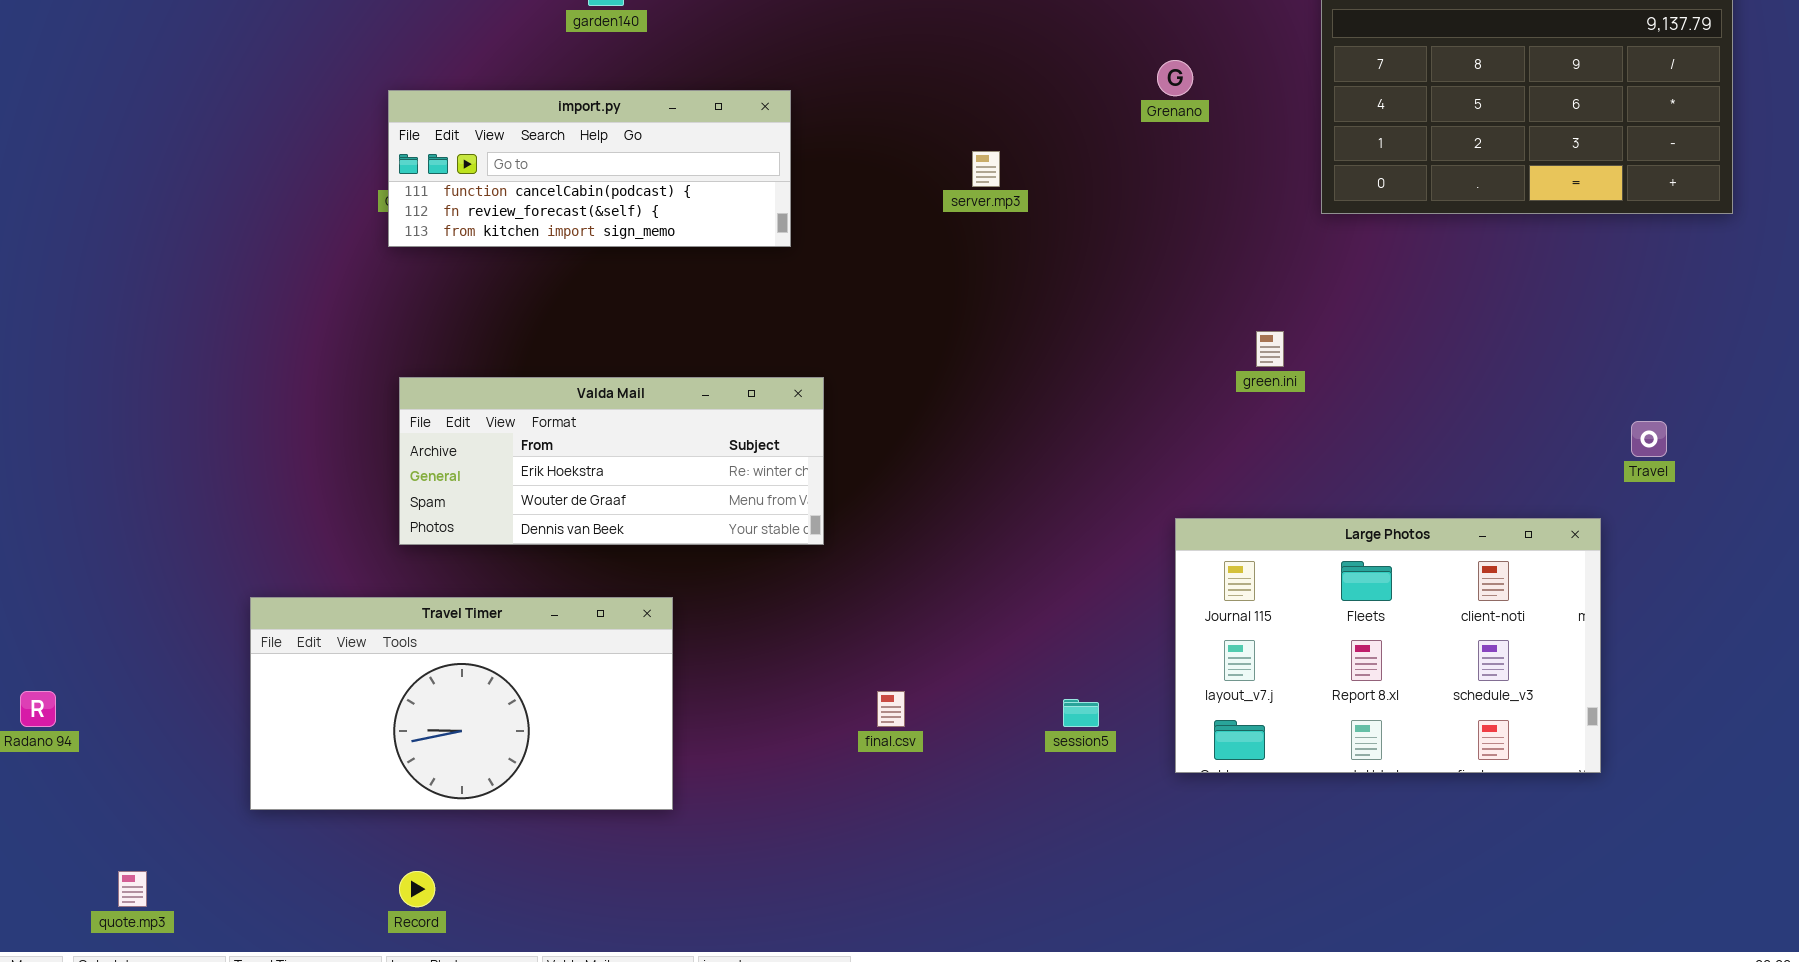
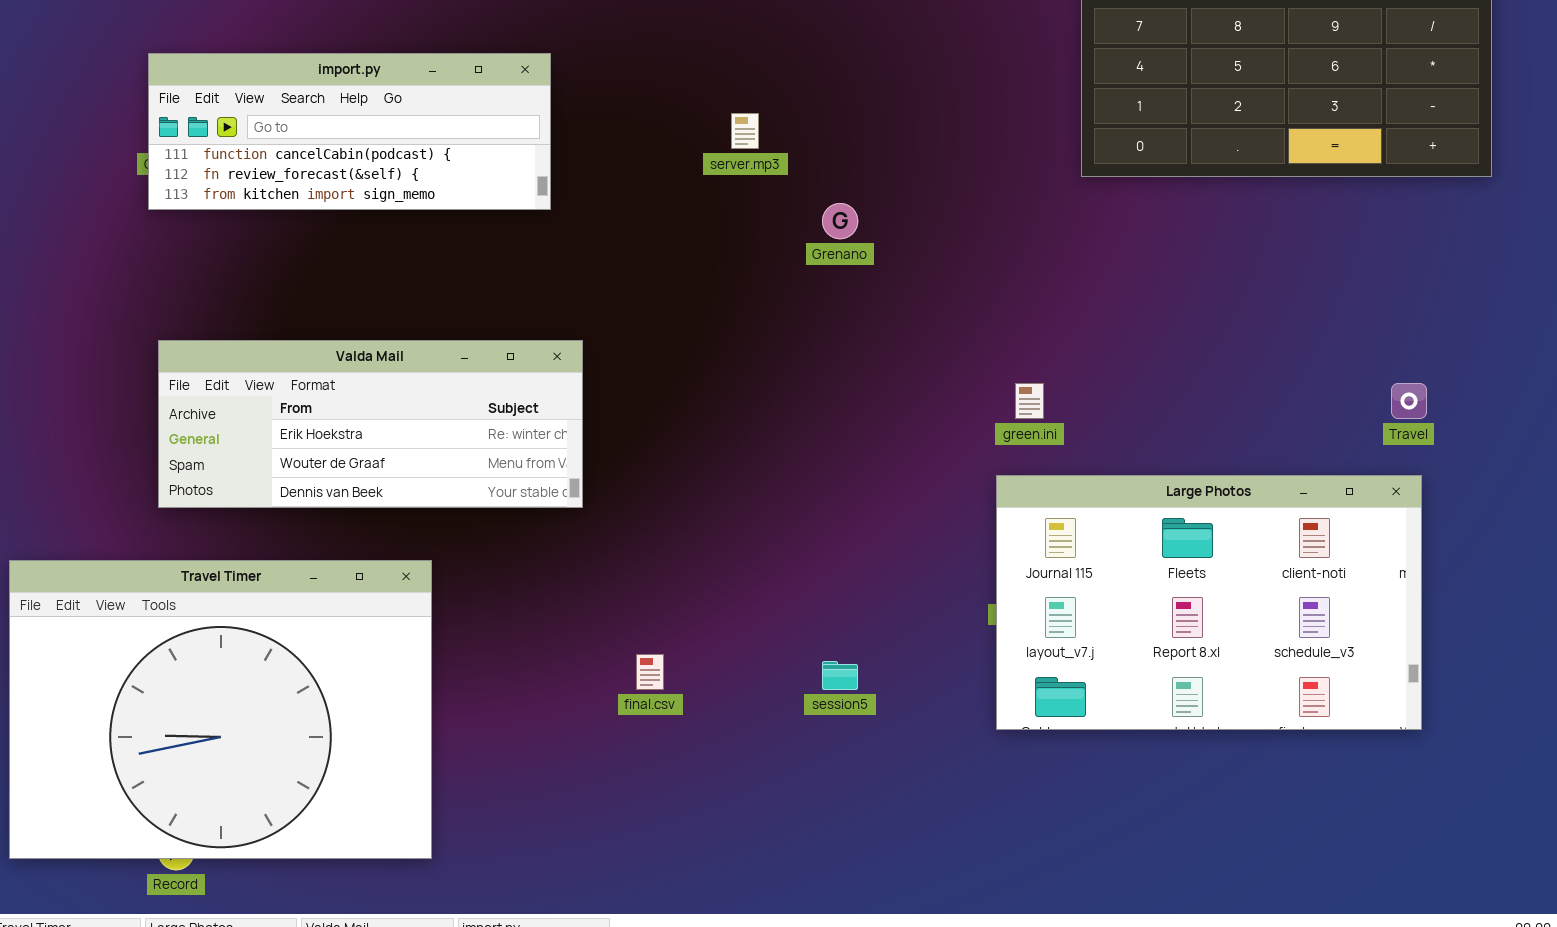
Grenano: [1157,60,1193,96] -> [822,203,858,239], moved
green.ini: [1256,331,1284,367] -> [1015,383,1044,419], moved
Large Photos: [1175,518,1601,773] -> [996,475,1422,730], moved
Travel Timer: [250,597,673,810] -> [9,560,432,859], resized

